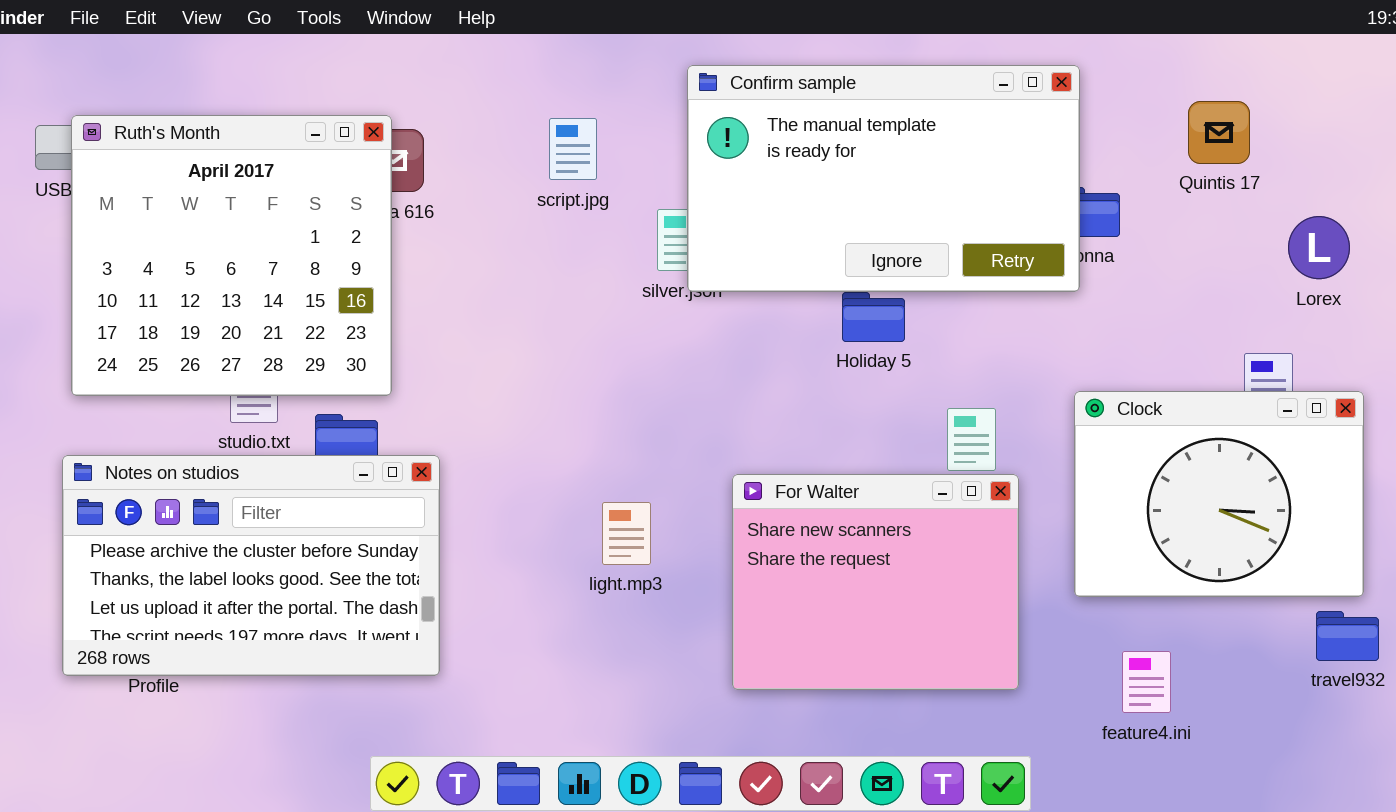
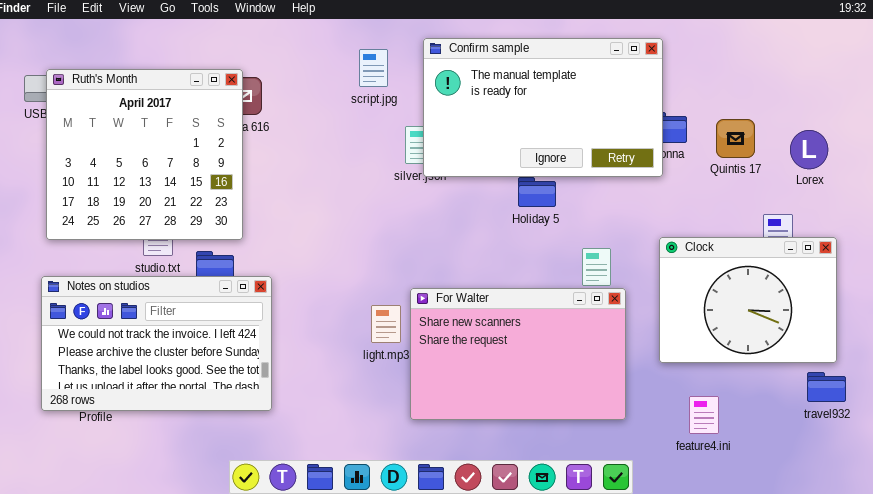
Quintis 17: [1188,101,1250,164] -> [716,119,755,158], moved
script.jpg: [549,118,597,180] -> [359,49,388,87], moved
Notes on studios: [62,455,440,676] -> [41,276,272,411], scrolled up 1 row
For Walter: [732,474,1019,690] -> [410,288,626,420], resized

